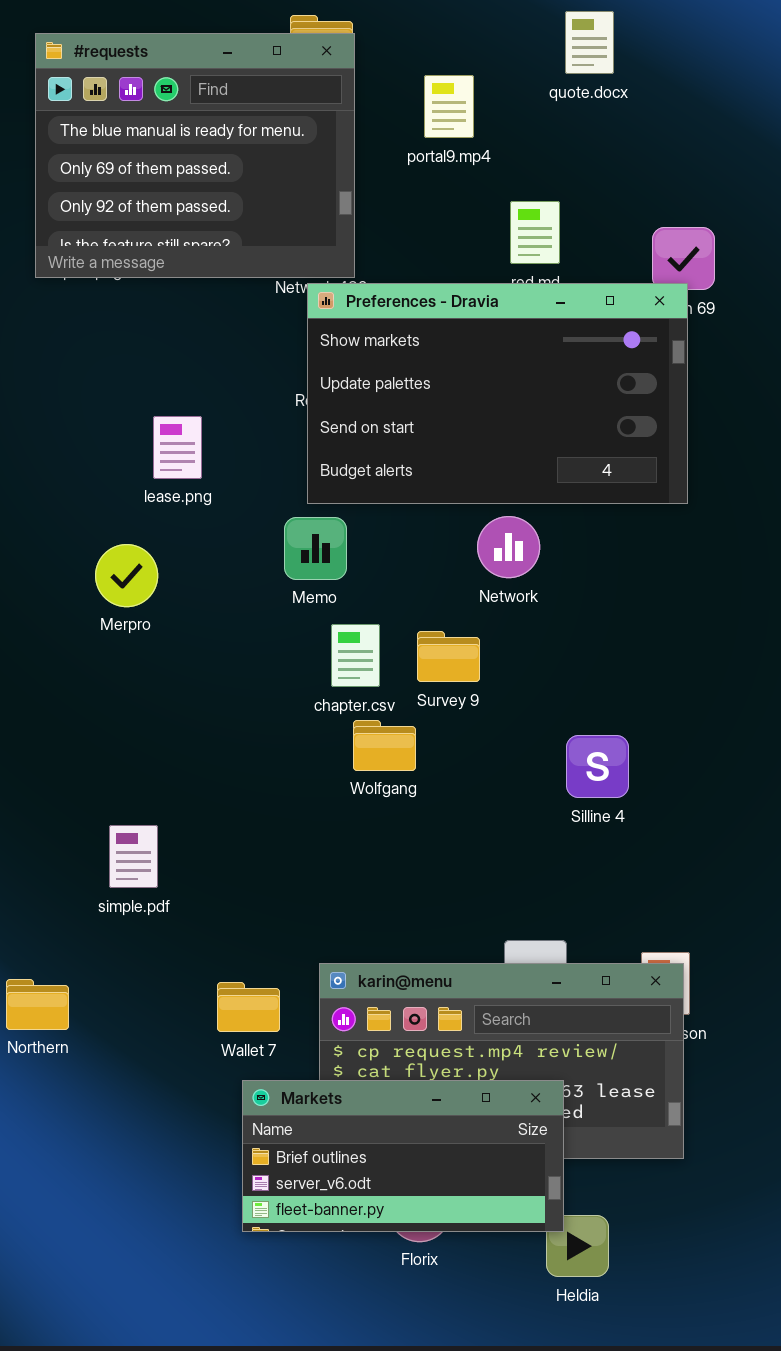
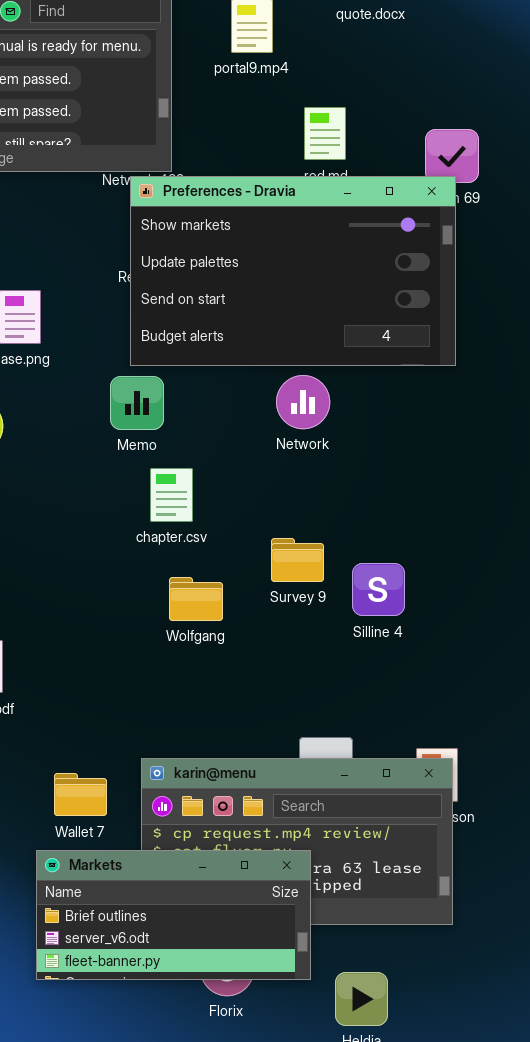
Survey 9: [417,631,480,682] -> [271,538,324,582], moved
Wolfgang: [353,720,416,771] -> [169,577,223,621], moved
Markets: [242,1080,564,1232] -> [36,850,311,980], moved

